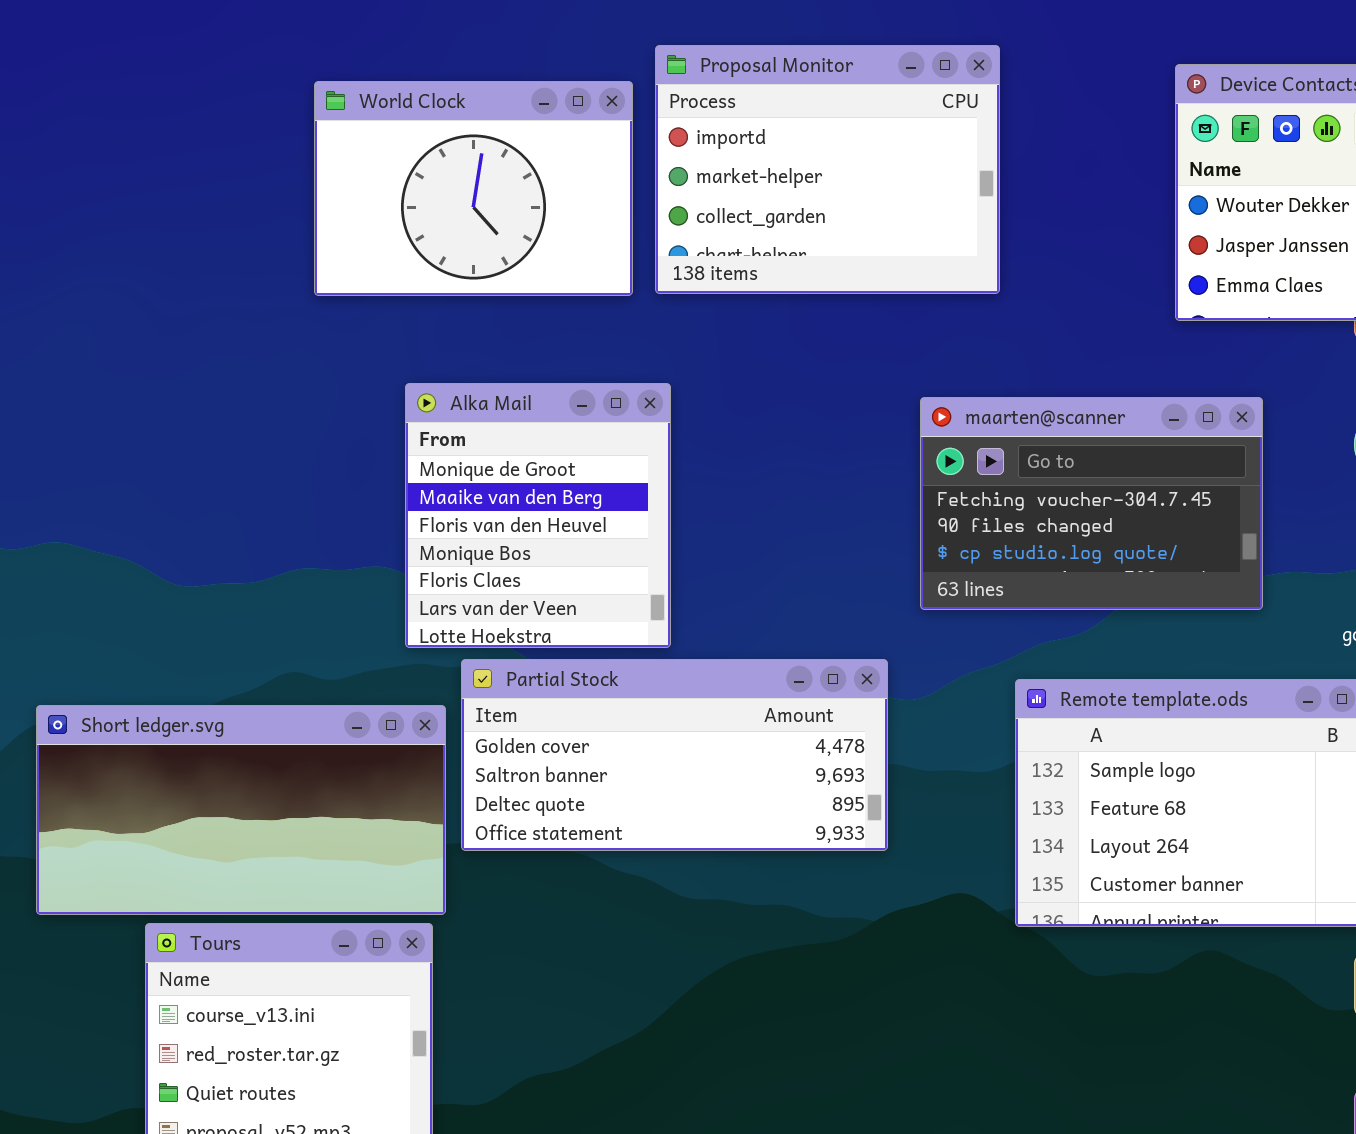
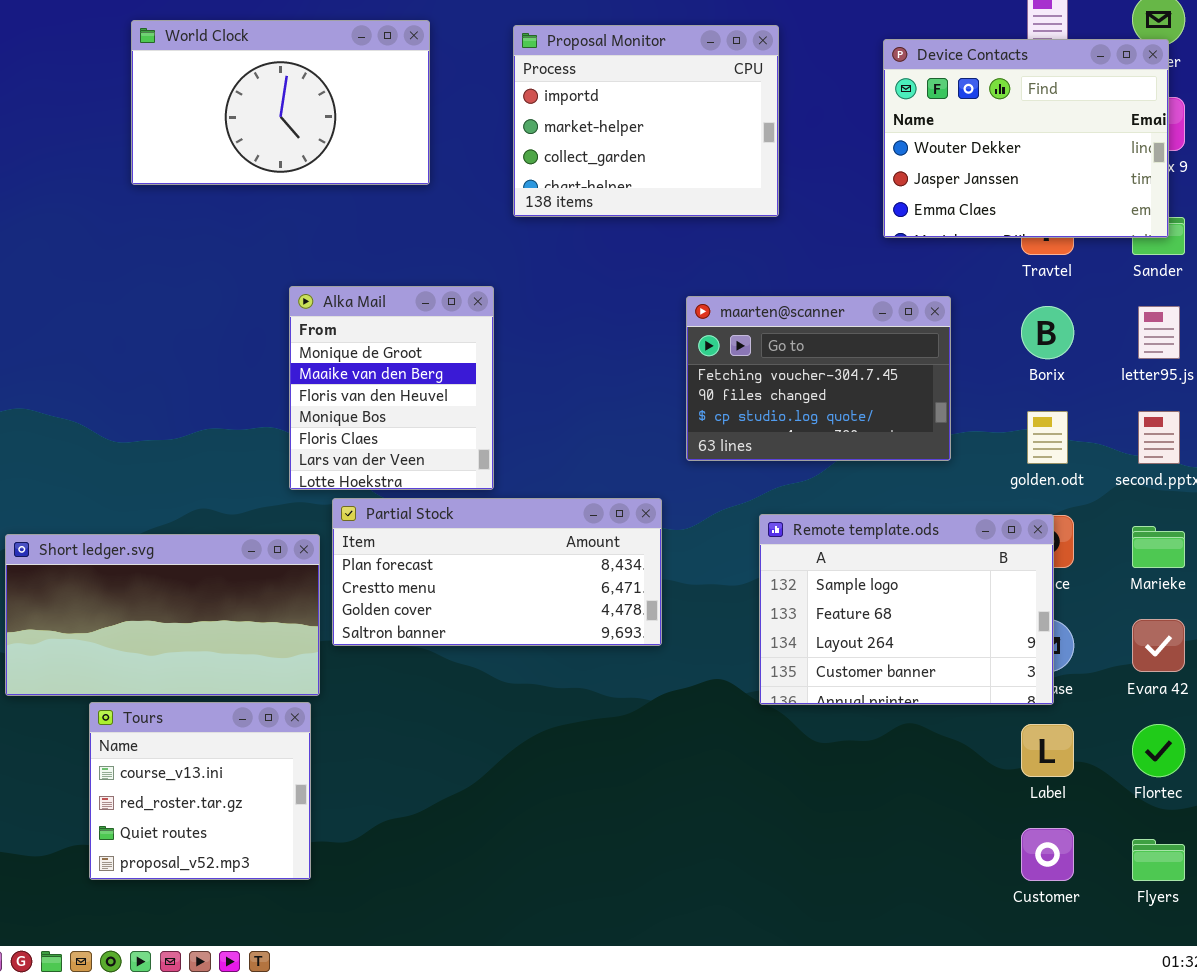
Proposal Monitor: [655,45,1000,294] -> [513,25,779,217], moved
World Clock: [314,81,633,296] -> [131,20,430,185], moved, resized
Partial Stock: [461,659,888,851] -> [332,498,662,646], scrolled up 2 rows

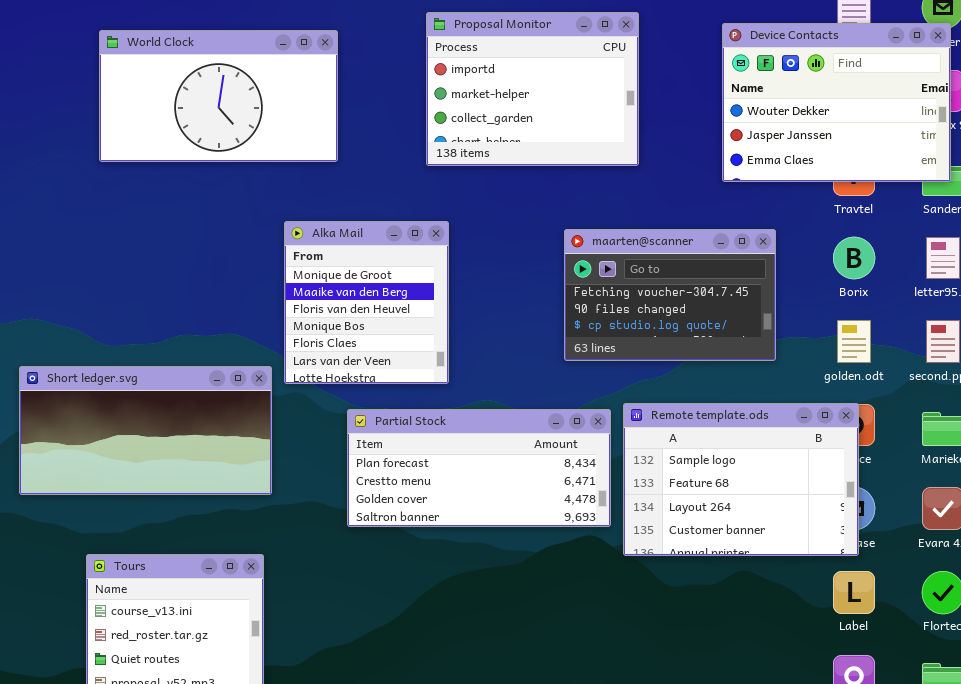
World Clock: [131,20,430,185] -> [99,30,338,162], moved
Alka Mail: [289,286,494,490] -> [284,221,449,384], moved
Partial Stock: [332,498,662,646] -> [347,409,611,527], moved
Short ledger.svg: [5,534,320,696] -> [19,366,272,495], moved

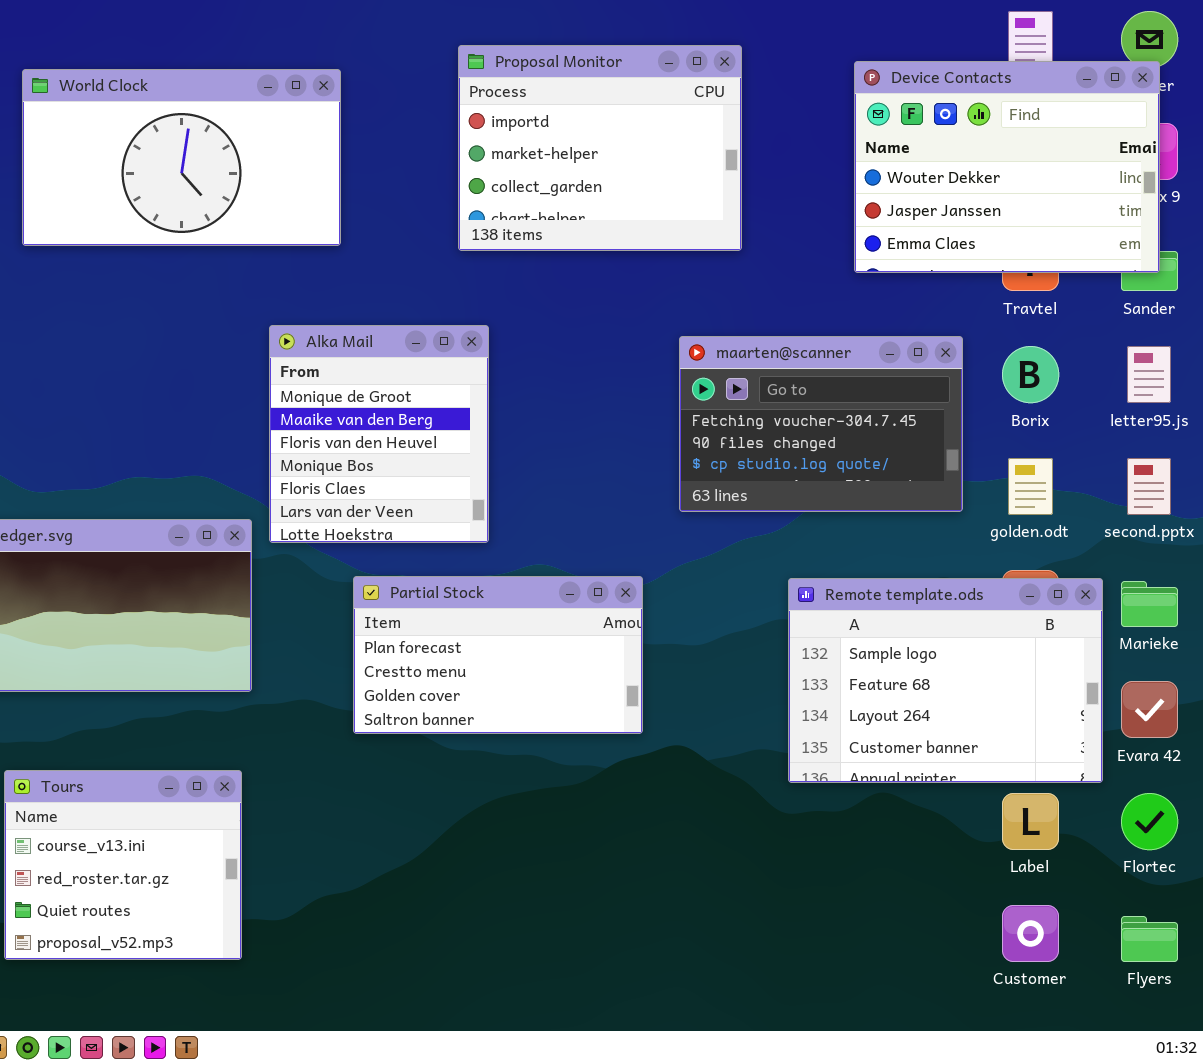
maarten@scanner: [564,229,776,361] -> [679,336,963,512], moved
Remote template.ods: [623,403,859,556] -> [788,578,1103,783], moved
Partial Stock: [347,409,611,527] -> [353,576,643,734], resized

